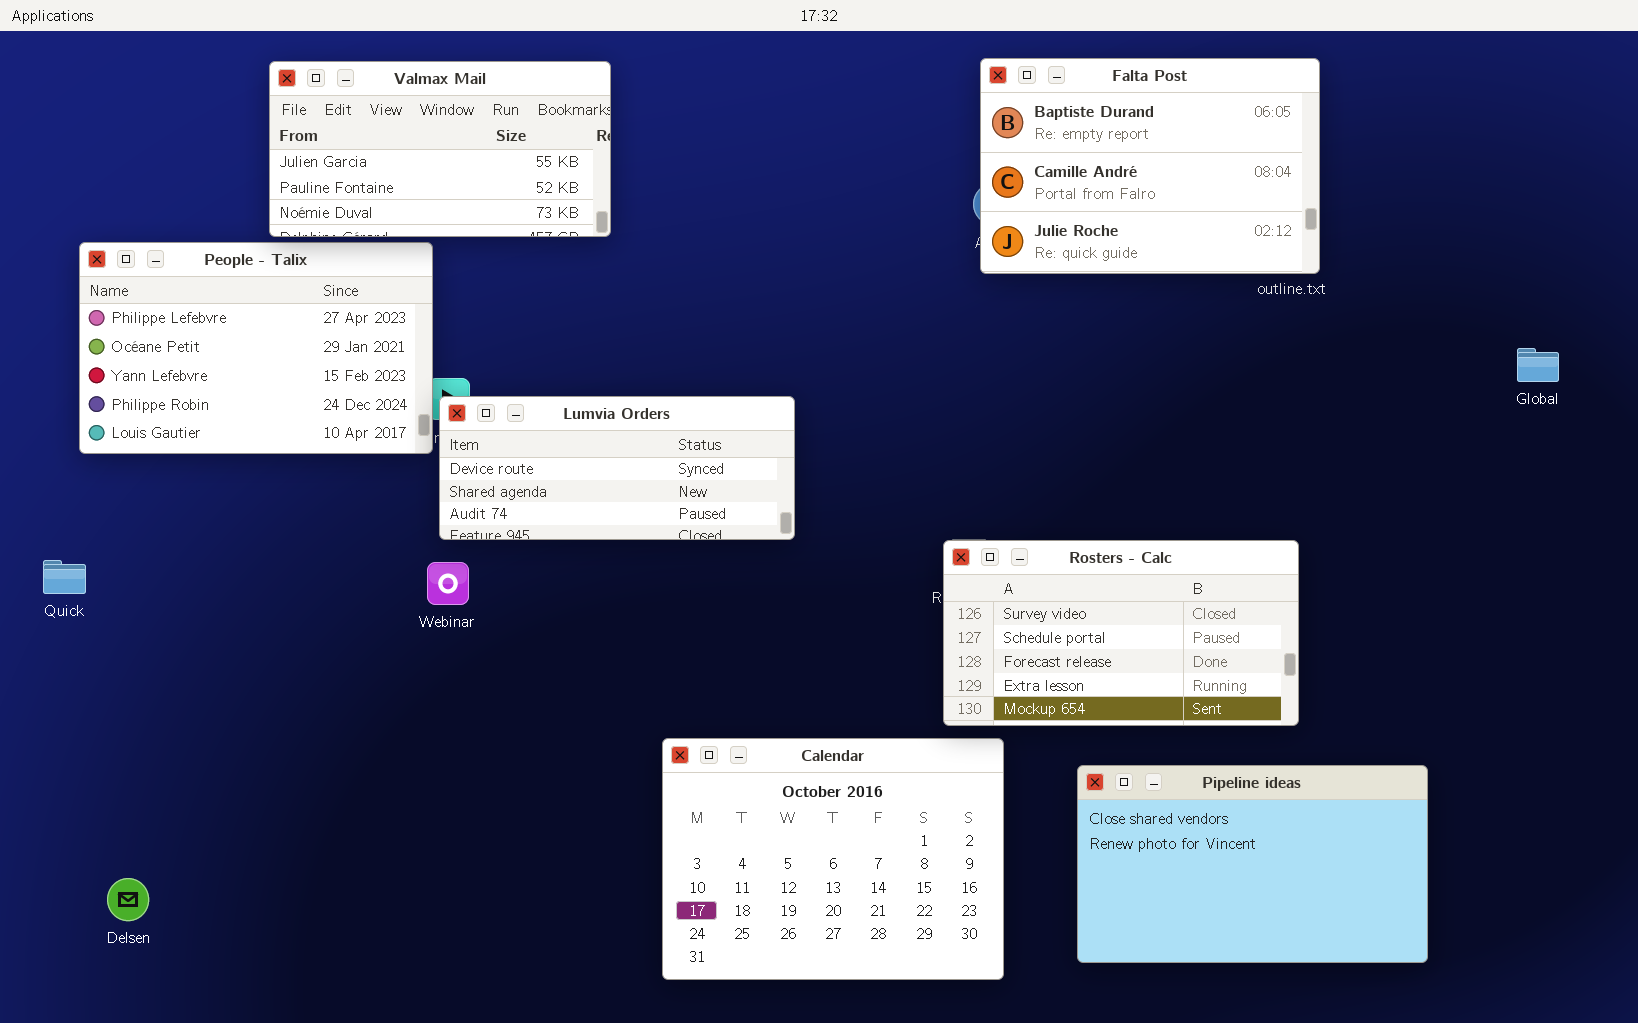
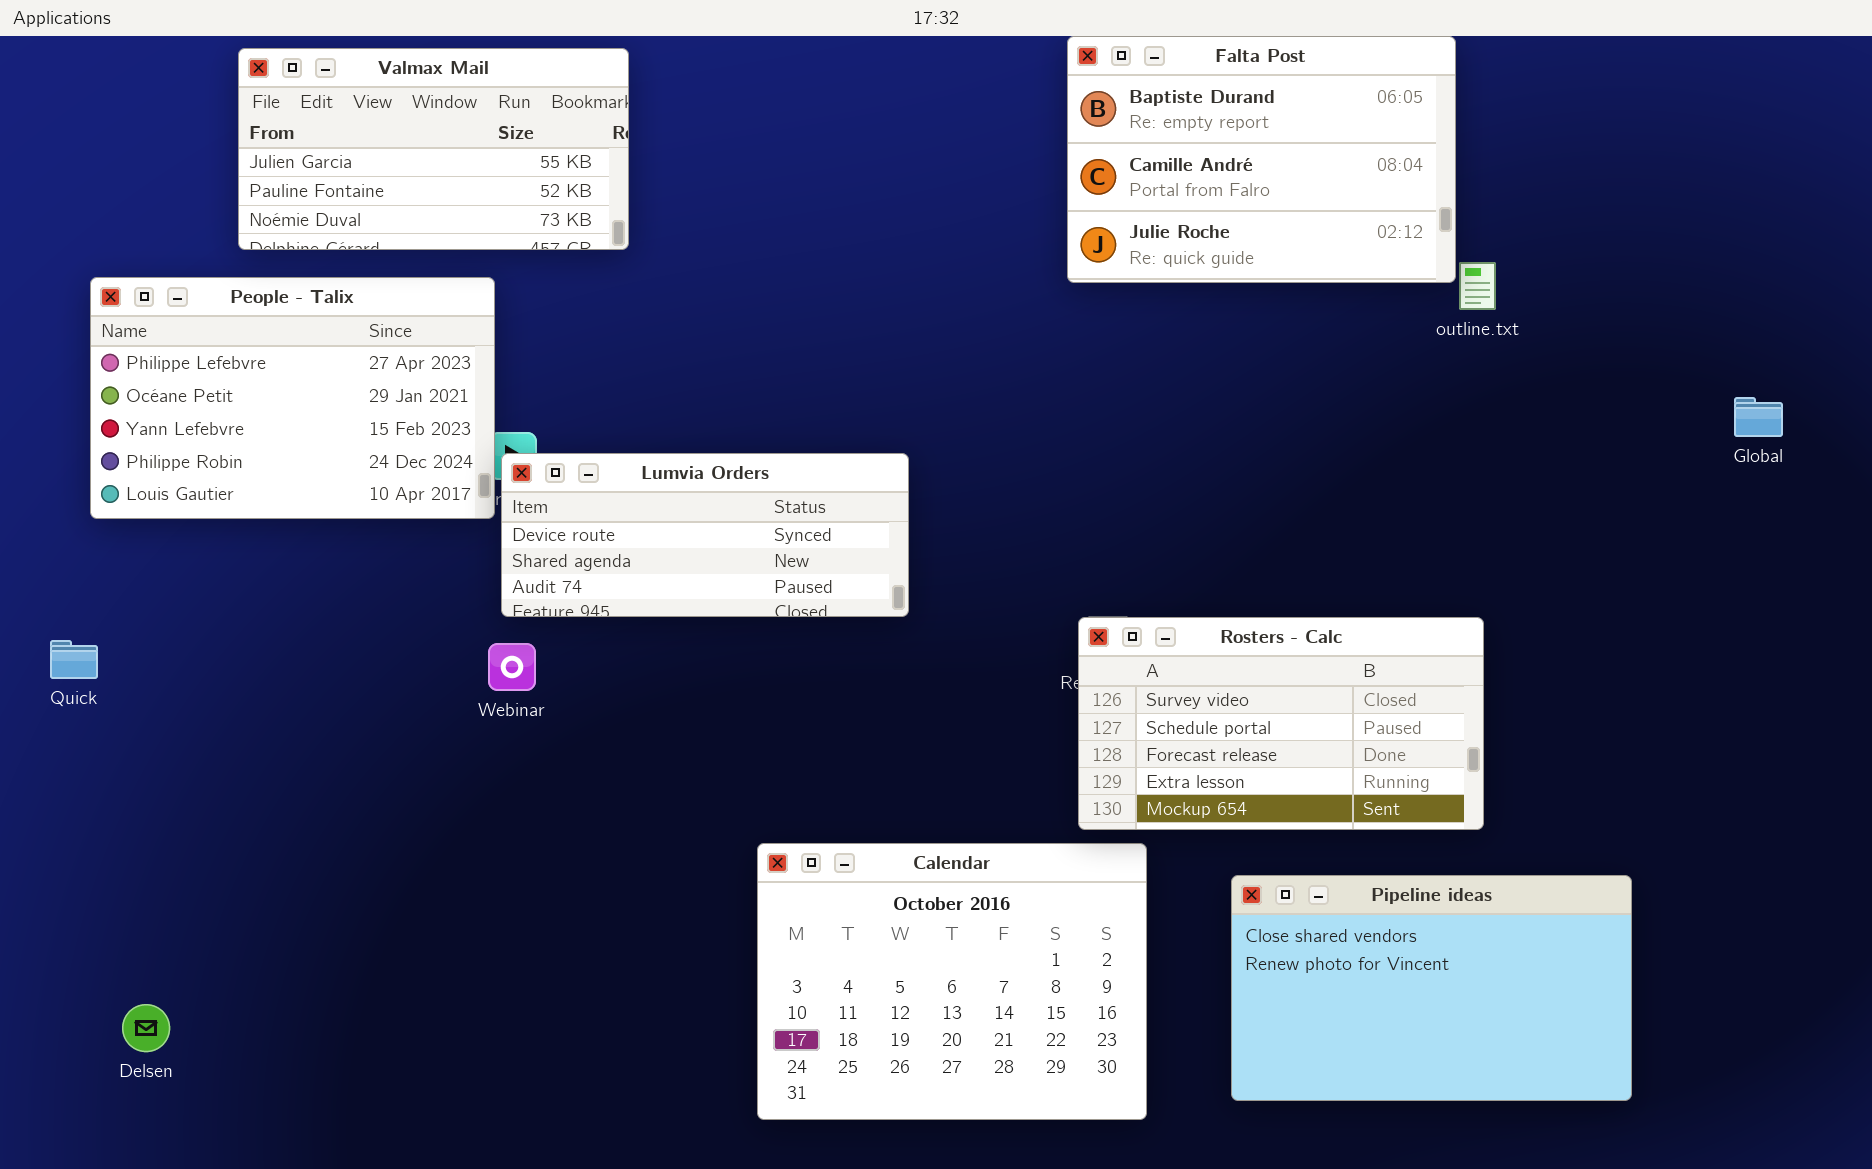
Falta Post: [980,58,1320,274] -> [1067,36,1456,283], moved
Valmax Mail: [269,61,611,237] -> [238,48,629,250], moved

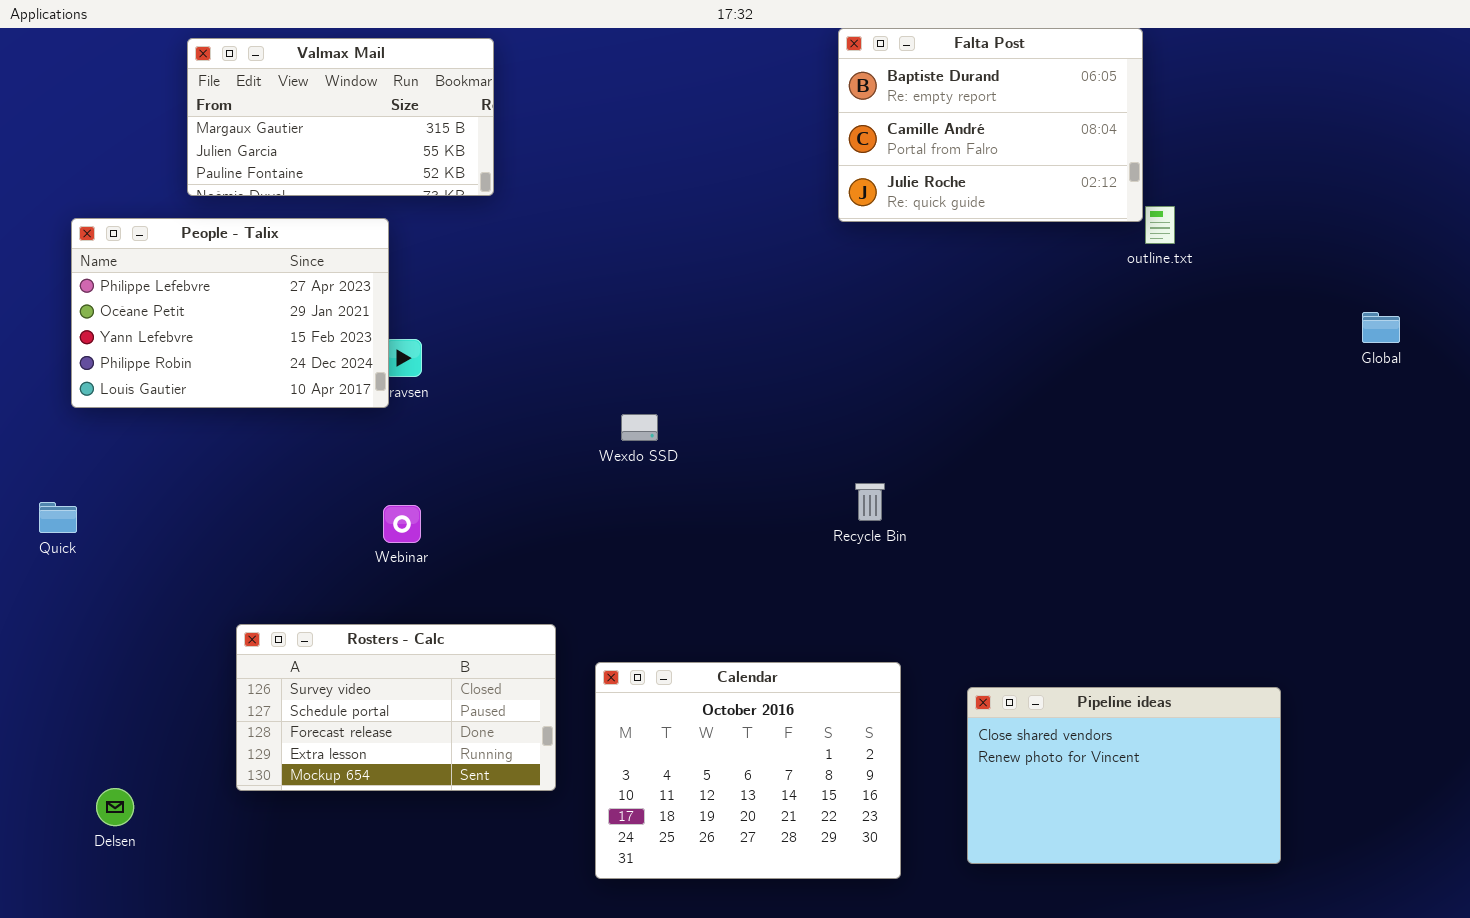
Valmax Mail: [238,48,629,250] -> [187,38,494,196], scrolled up 1 row
Lumvia Orders: [501,453,909,617] -> none, closed
Rosters - Calc: [1078,617,1484,830] -> [236,624,556,791], moved

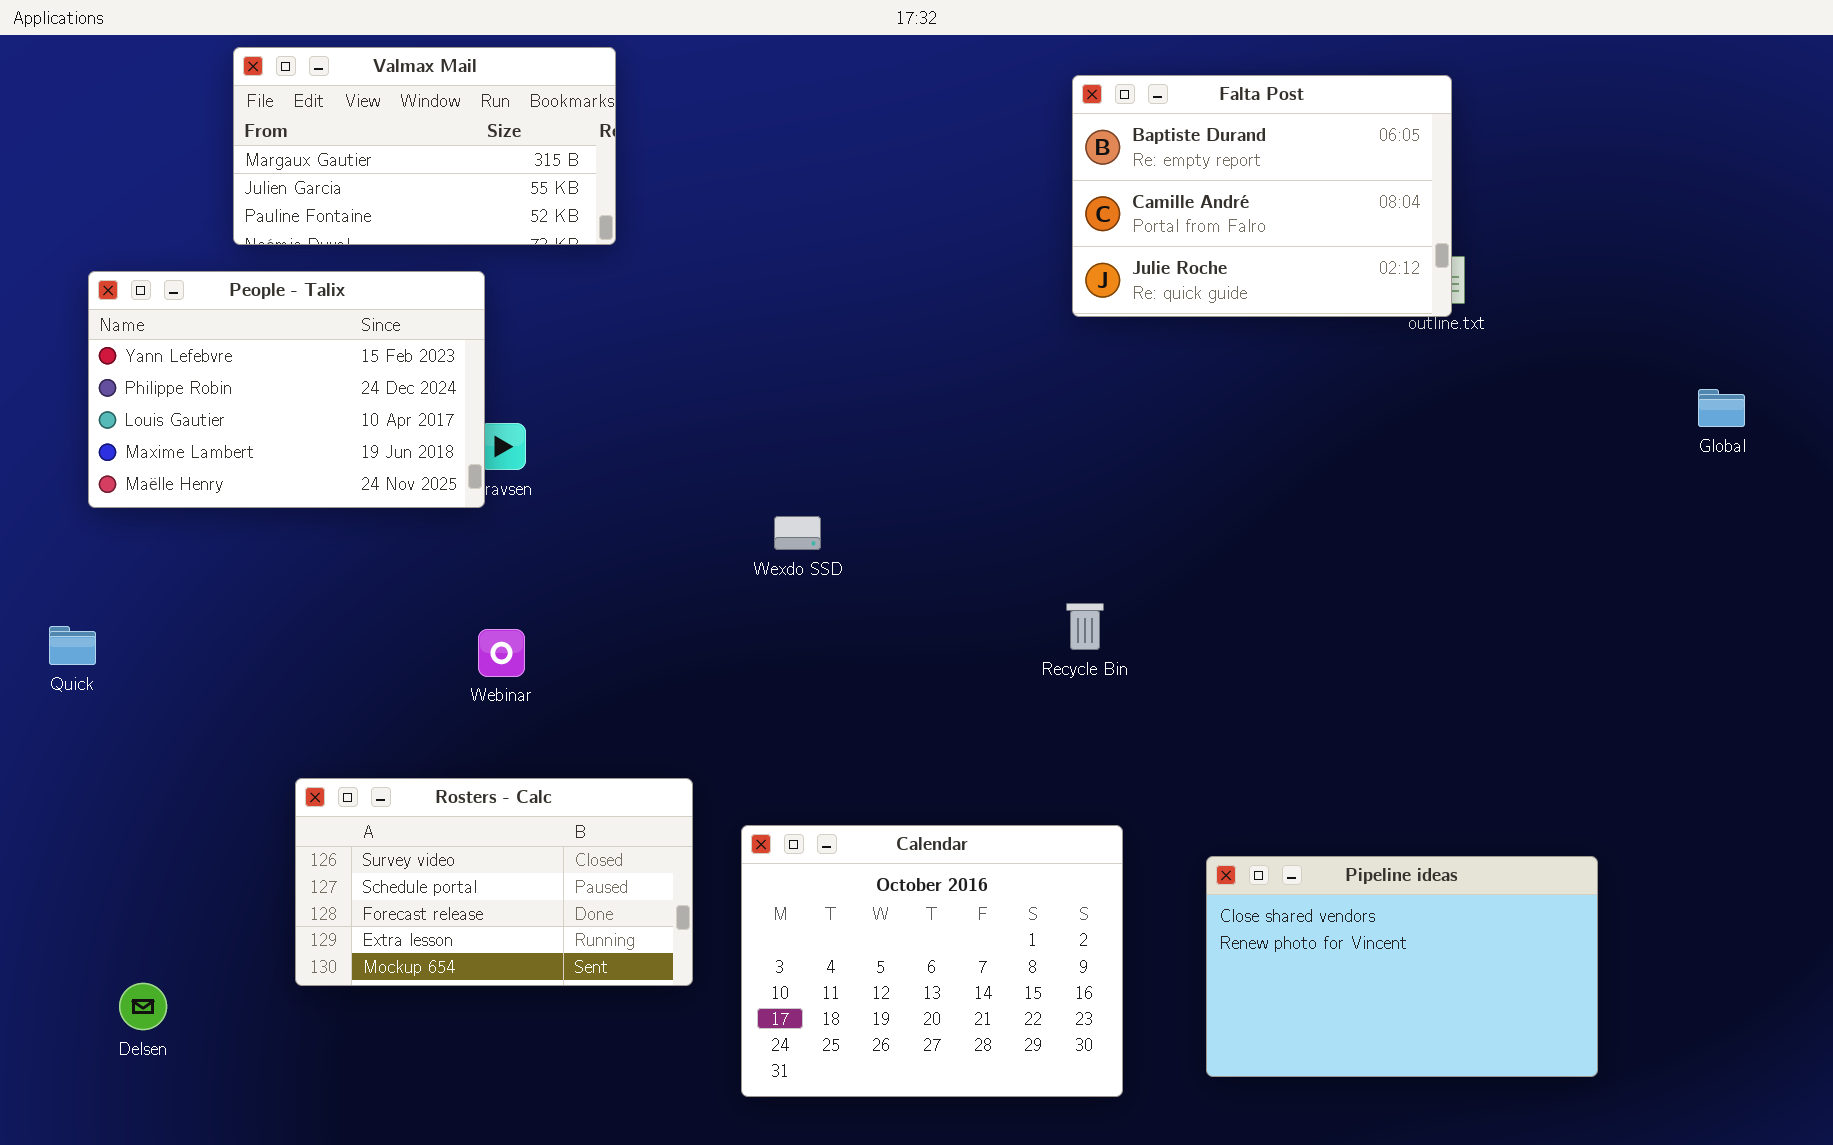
Falta Post: [838,28,1143,222] -> [1072,75,1452,317], moved
People - Talix: [71,218,389,408] -> [88,271,485,508], scrolled down 2 rows

